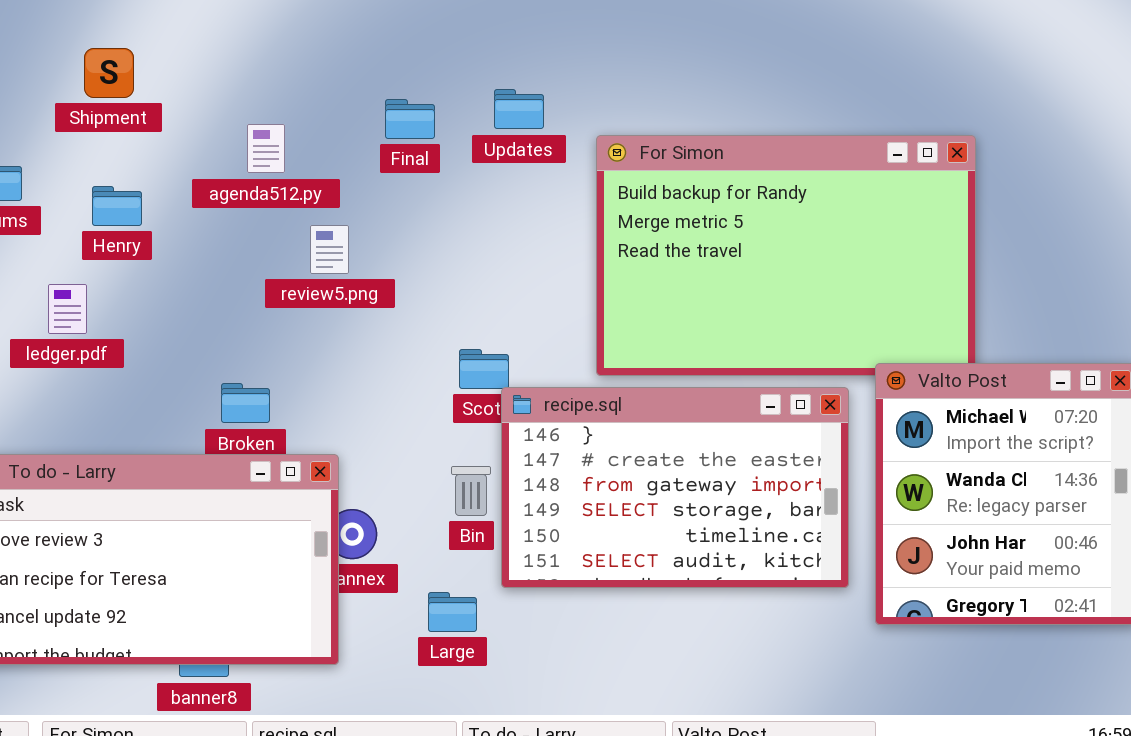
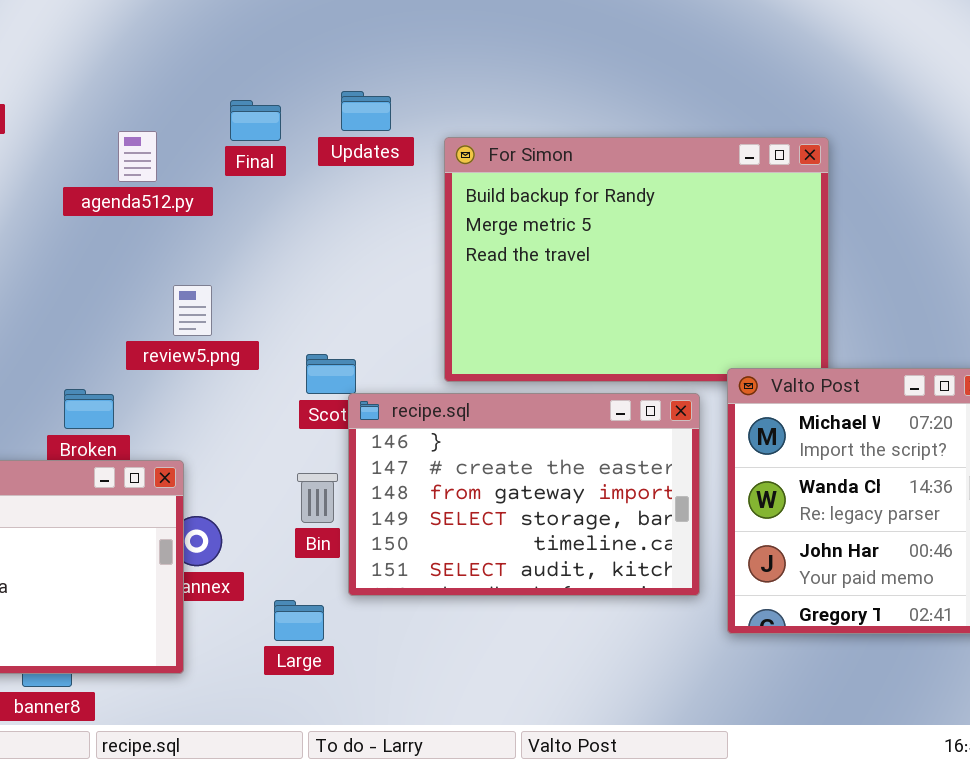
agenda512.py: [247,124,285,173] -> [118,131,157,182], moved
review5.png: [310,225,349,274] -> [173,285,212,336], moved

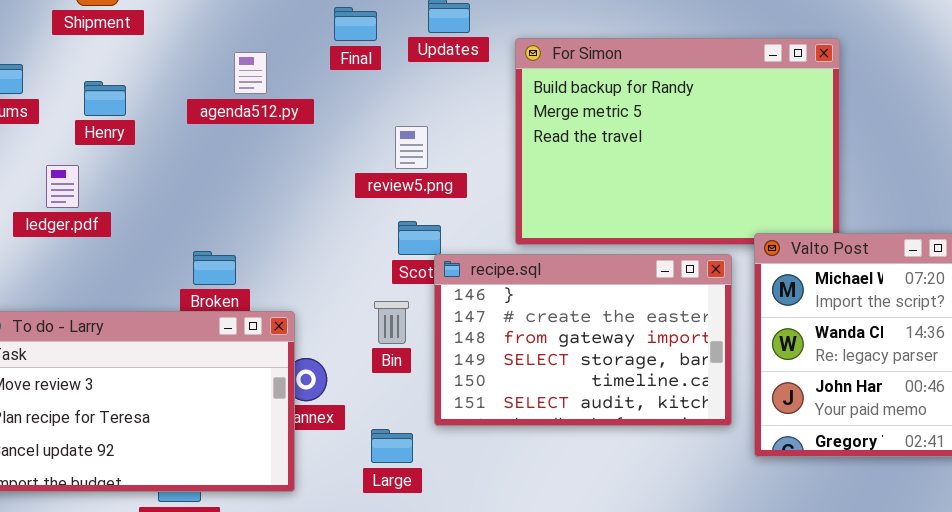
agenda512.py: [118,131,157,182] -> [234,52,267,94], moved
review5.png: [173,285,212,336] -> [395,126,428,169], moved
Bin: [297,473,338,523] -> [374,301,409,344], moved

